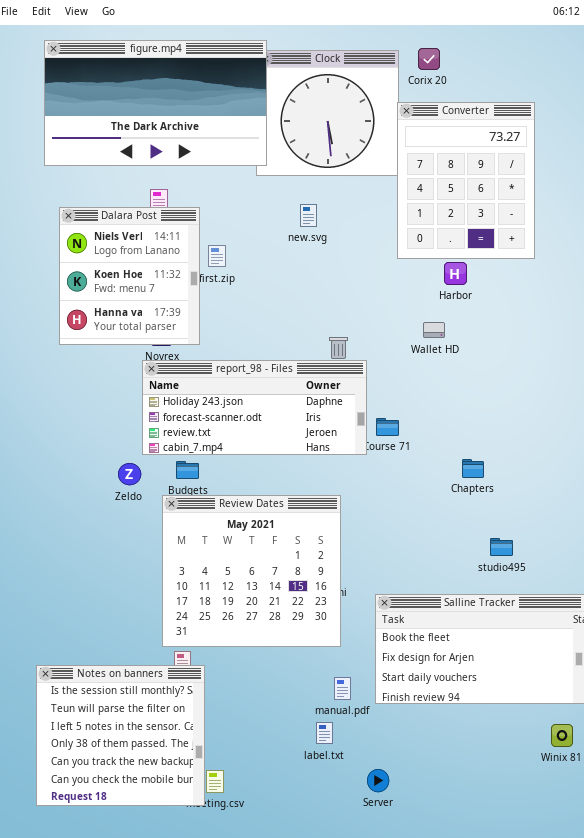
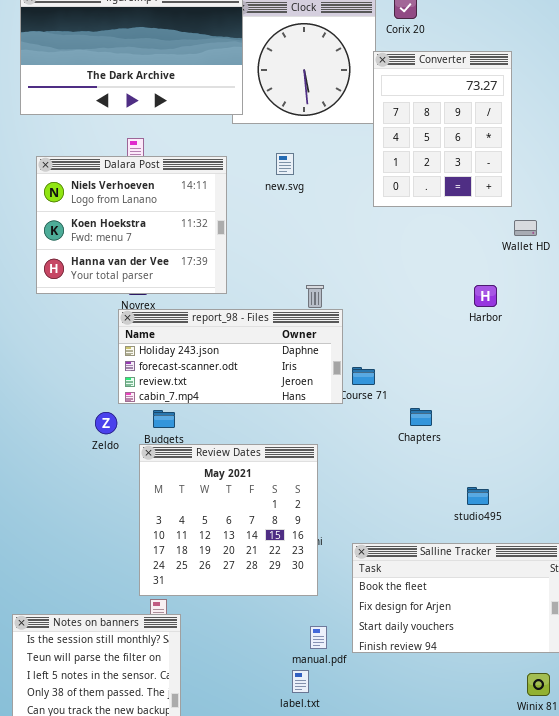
Dalara Post: [59,207,200,345] -> [36,156,227,294], resized
Harbor: [444,262,467,285] -> [474,285,497,307], moved
Wallet HD: [423,322,445,338] -> [514,220,537,236], moved
Chapters: [462,459,484,478] -> [410,408,432,426], moved

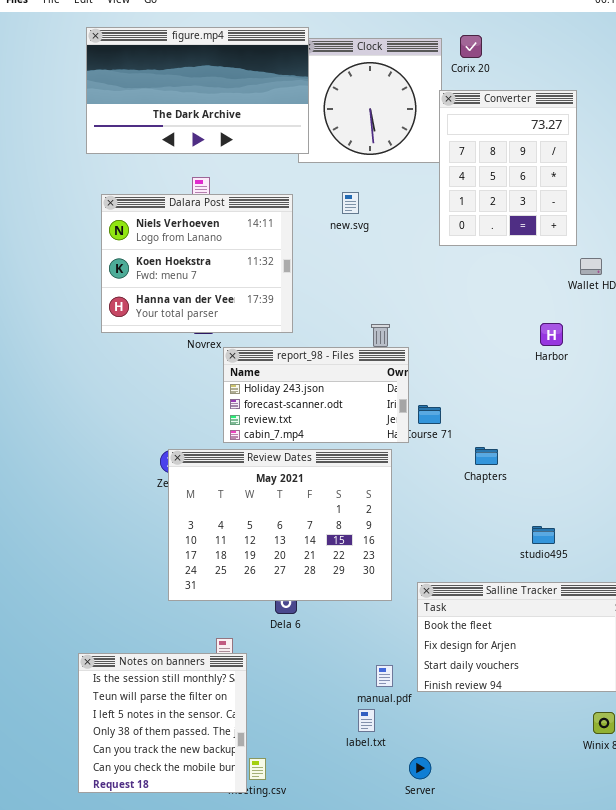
report_98 - Files: [118,309,343,404] -> [223,347,409,443], resized
Review Dates: [139,444,318,596] -> [168,449,392,601], moved, resized

